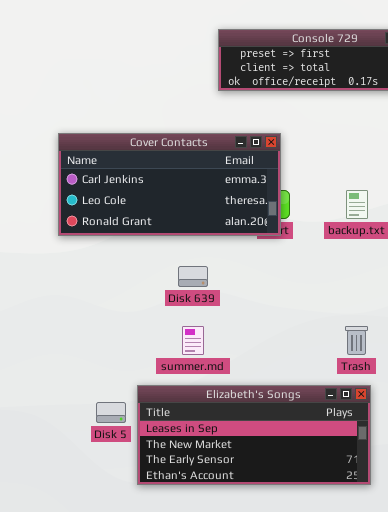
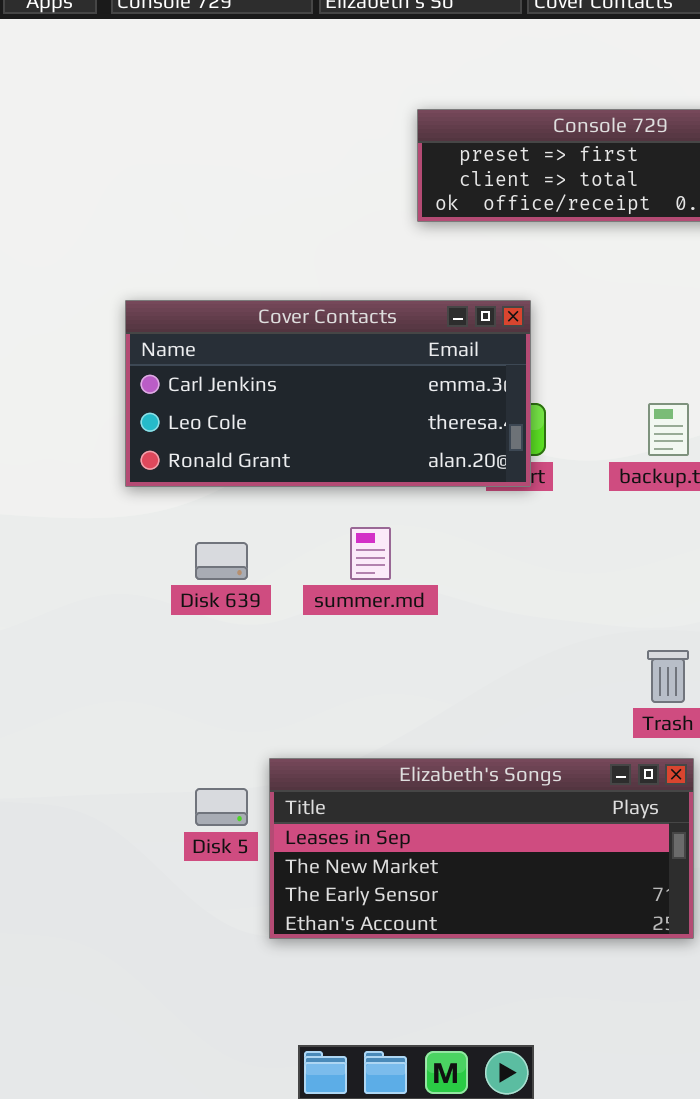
Disk 639: [178,266,208,287] -> [195,542,248,580], moved
summer.md: [182,326,204,355] -> [350,527,391,580], moved

